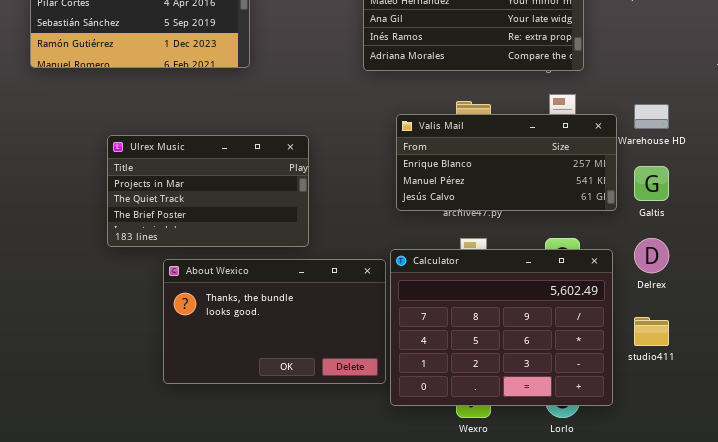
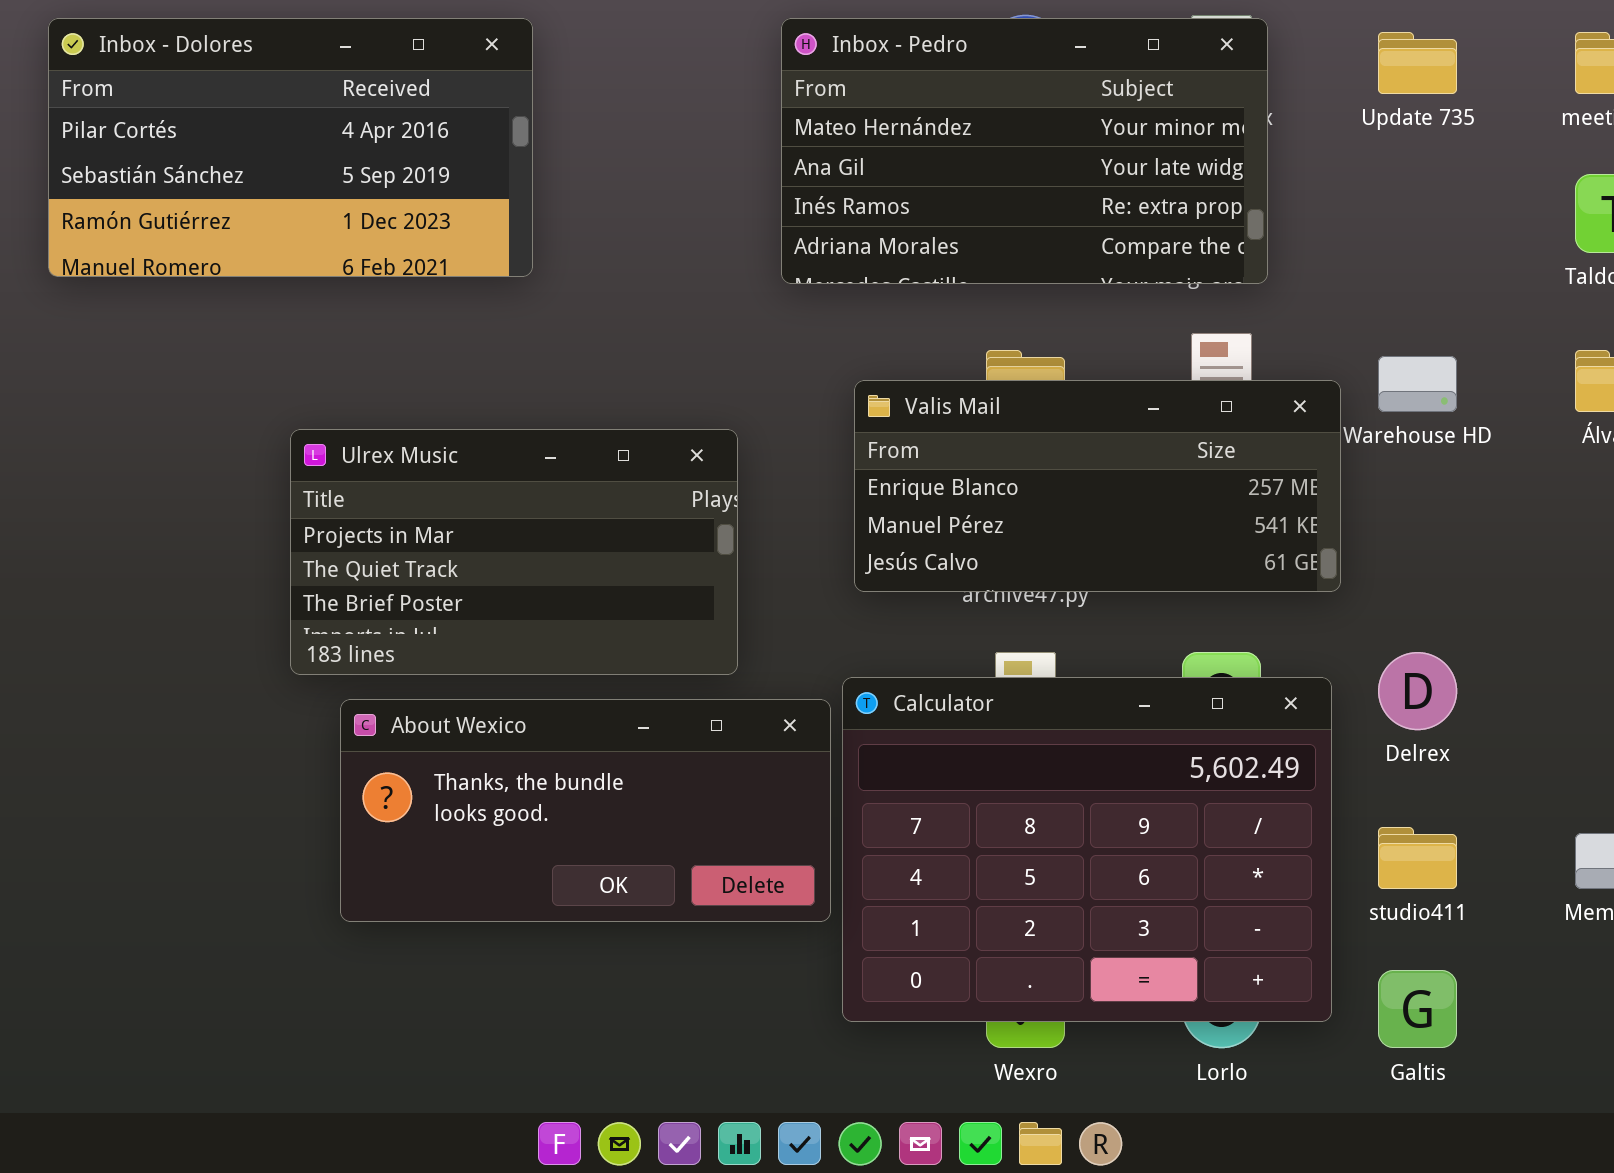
Ulrex Music: [107,135,309,247] -> [290,429,738,675], moved
Galtis: [634,166,669,201] -> [1378,970,1457,1048], moved
About Wexico: [163,259,386,384] -> [340,699,831,922], resized

